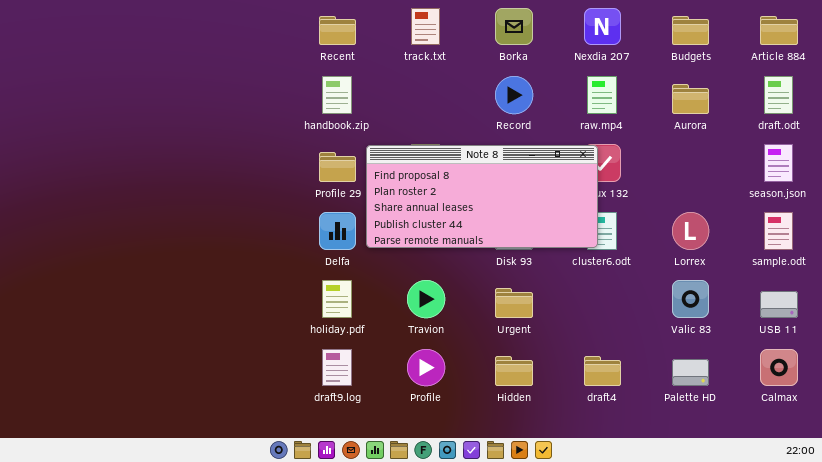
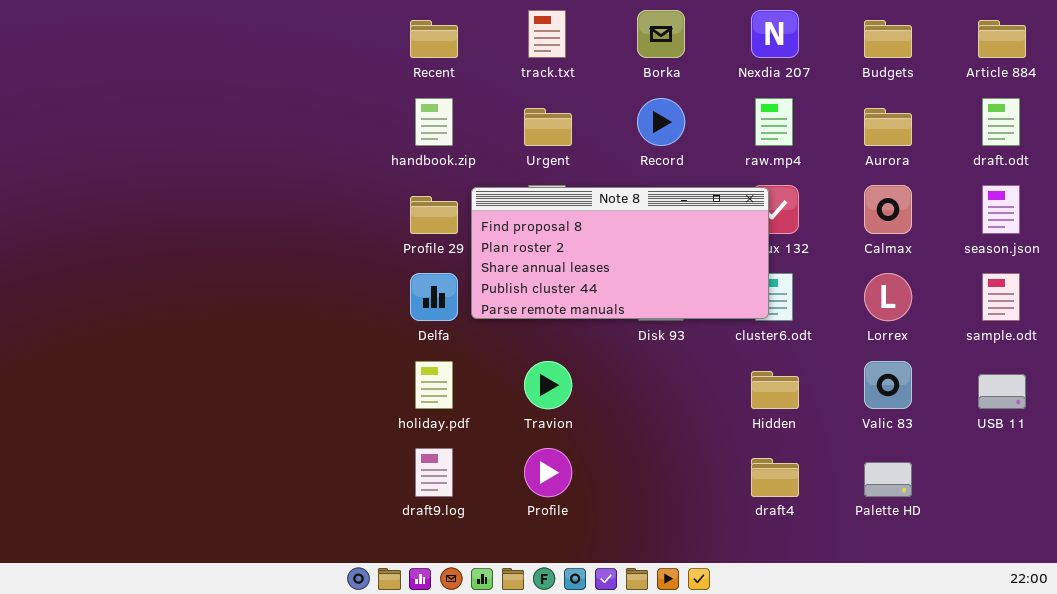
Urgent: [495,288,533,318] -> [524,108,572,146], moved
Calmax: [760,349,798,386] -> [864,185,912,234], moved
Hidden: [495,356,533,386] -> [751,371,799,409], moved

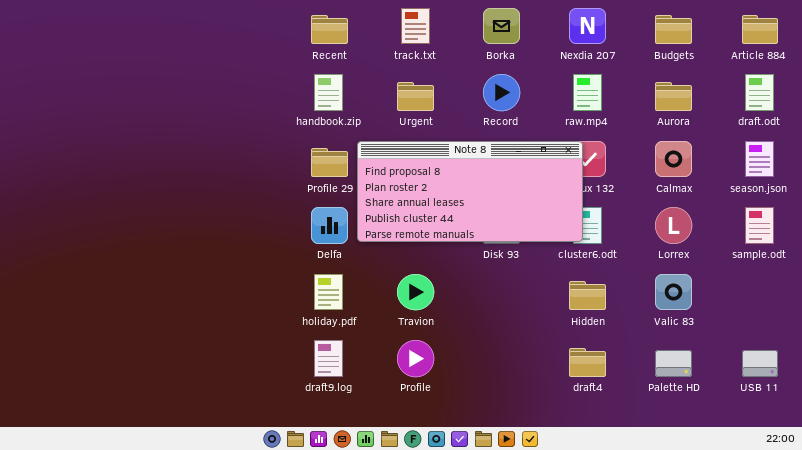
USB 11: [978,374,1026,409] -> [742,350,778,377], moved

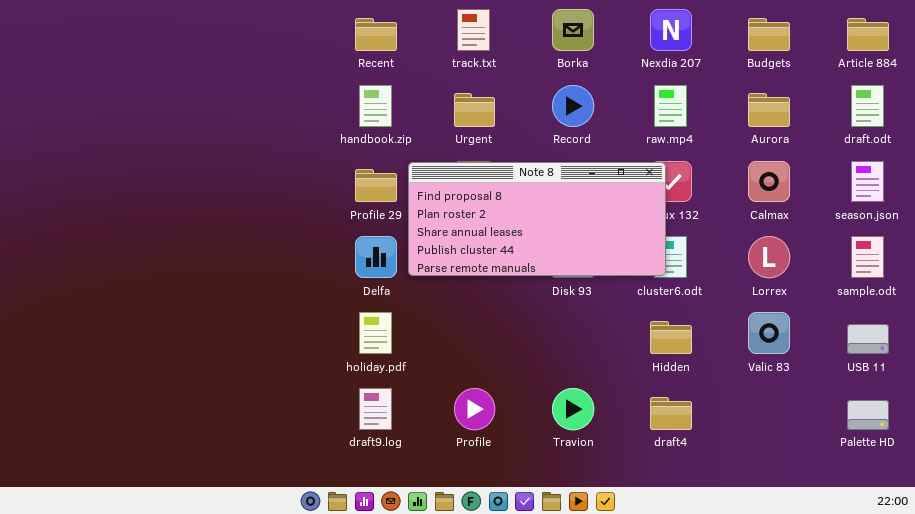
Travion: [397,274,434,310] -> [552,388,594,430], moved
Palette HD: [655,350,692,377] -> [847,400,889,430], moved
USB 11: [742,350,778,377] -> [847,324,889,354], moved

